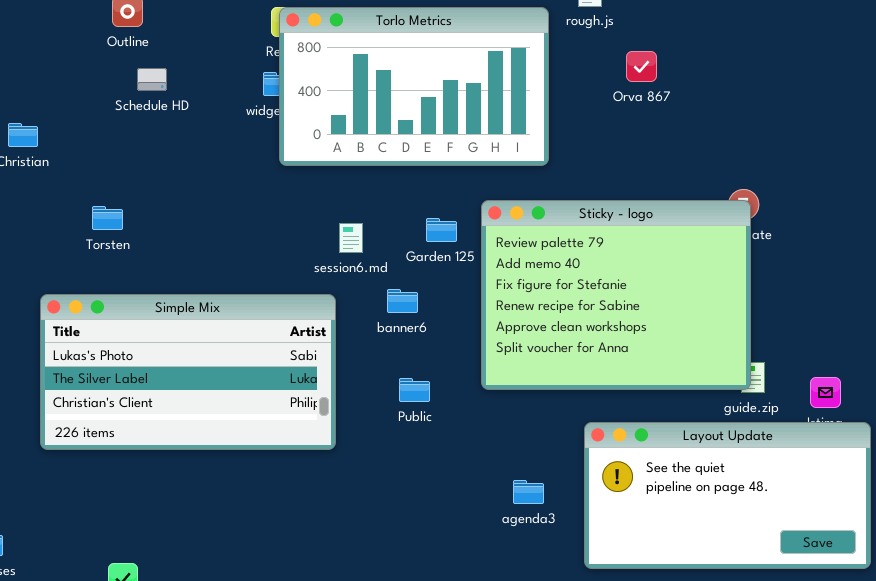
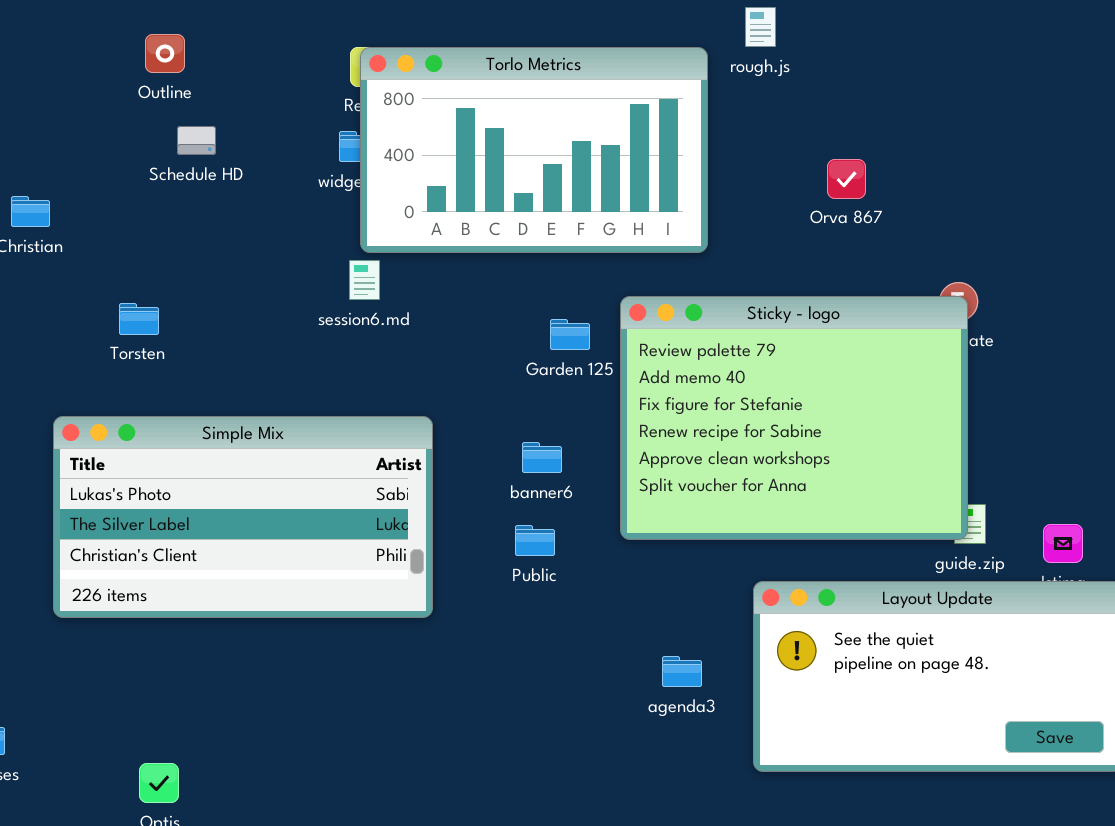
Orva 867: [626,51,657,82] -> [827,159,866,199], moved
session6.md: [339,223,363,253] -> [349,260,380,300], moved
banner6: [387,289,418,313] -> [522,442,562,473], moved

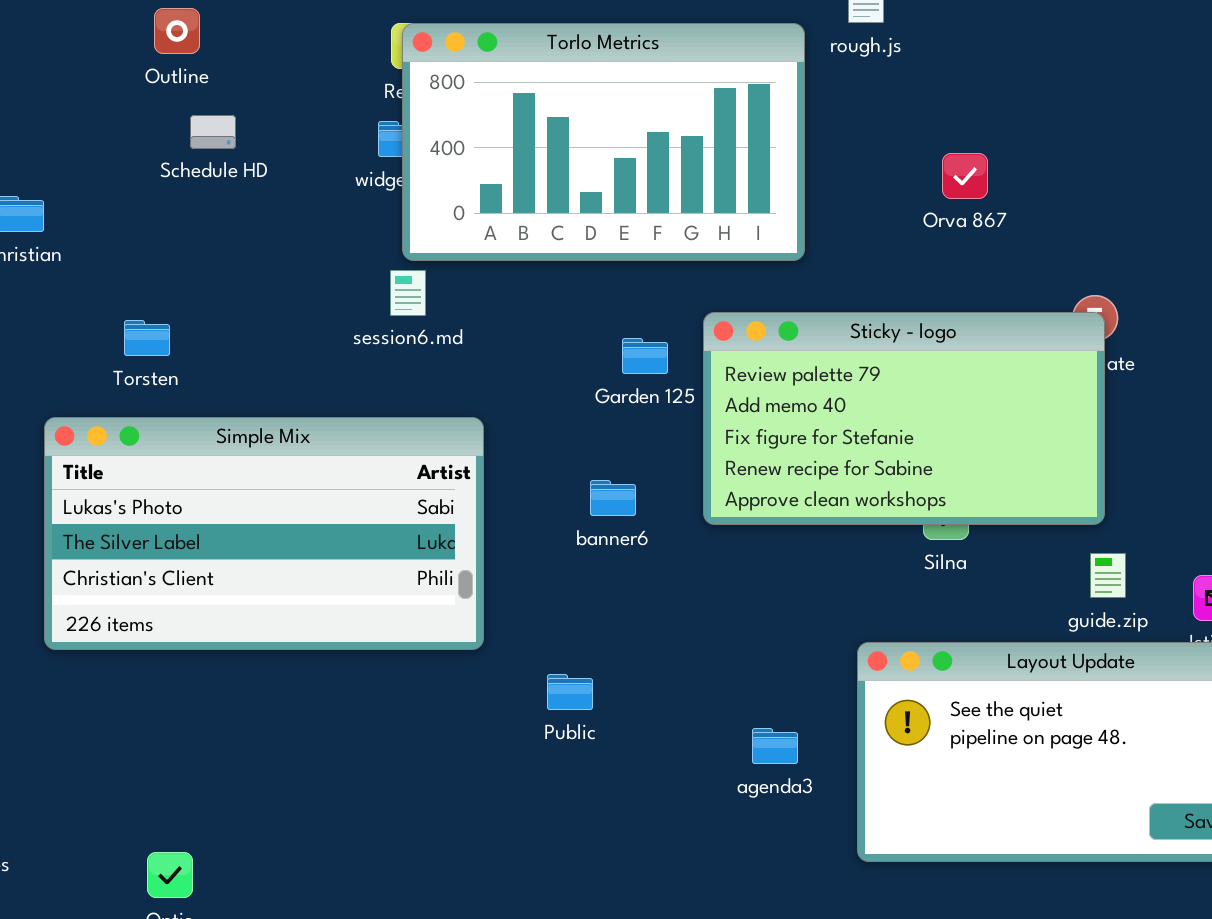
Sticky - logo: [620,296,968,540] -> [703,312,1105,525], resized
Simple Mix: [53,416,433,618] -> [44,417,484,650], moved
Public: [515,525,555,556] -> [547,674,593,710], moved

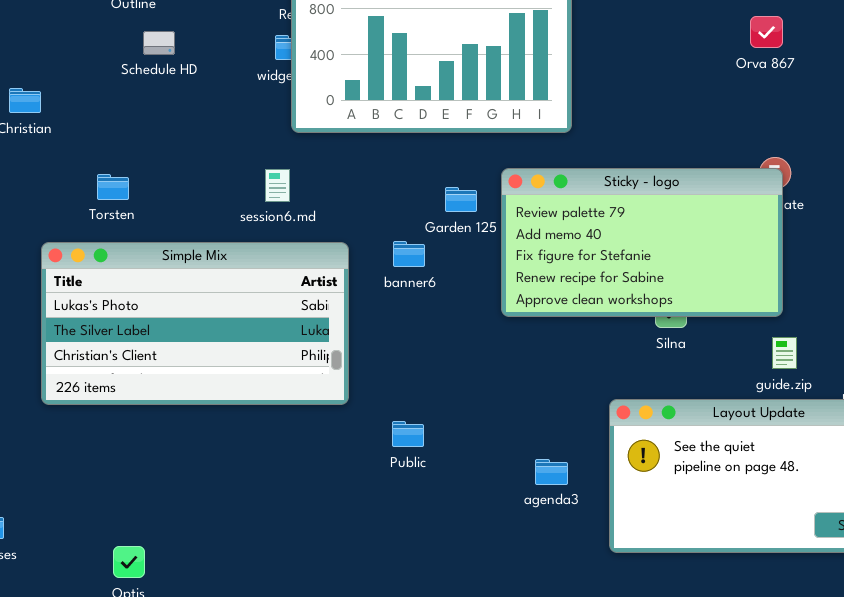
Orva 867: [942,153,988,199] -> [750,16,783,48], moved
session6.md: [390,270,426,316] -> [265,169,290,202], moved
banner6: [590,480,636,516] -> [393,241,425,267], moved

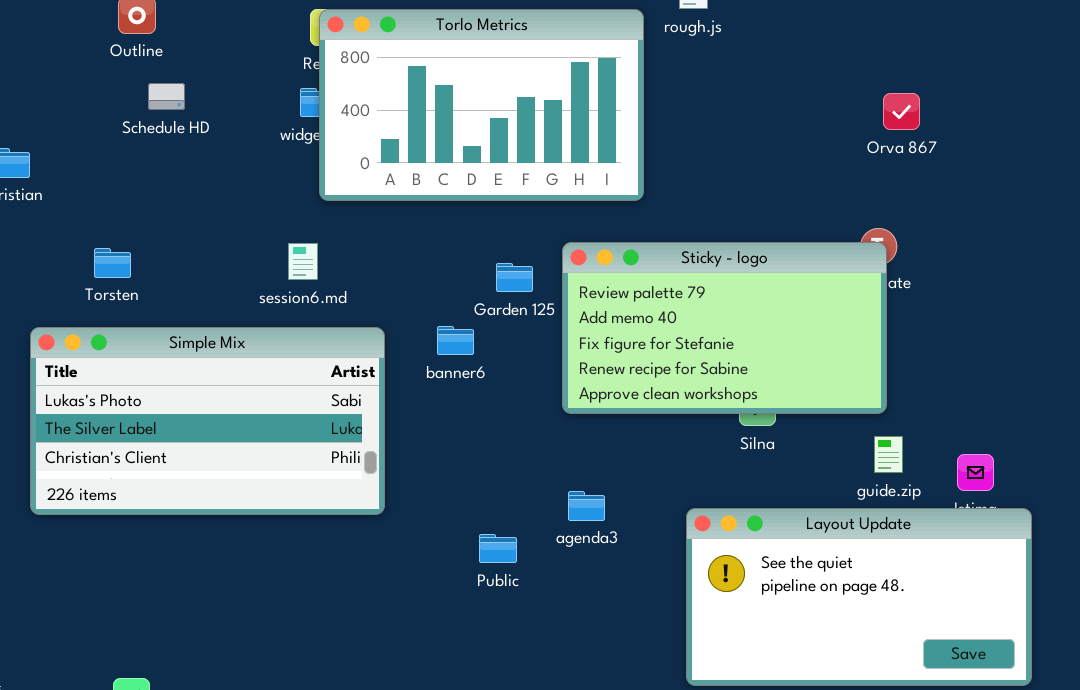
Orva 867: [750,16,783,48] -> [883,93,920,130], moved
Public: [392,421,424,447] -> [479,534,517,563], moved
agenda3: [535,459,568,485] -> [568,491,605,521], moved

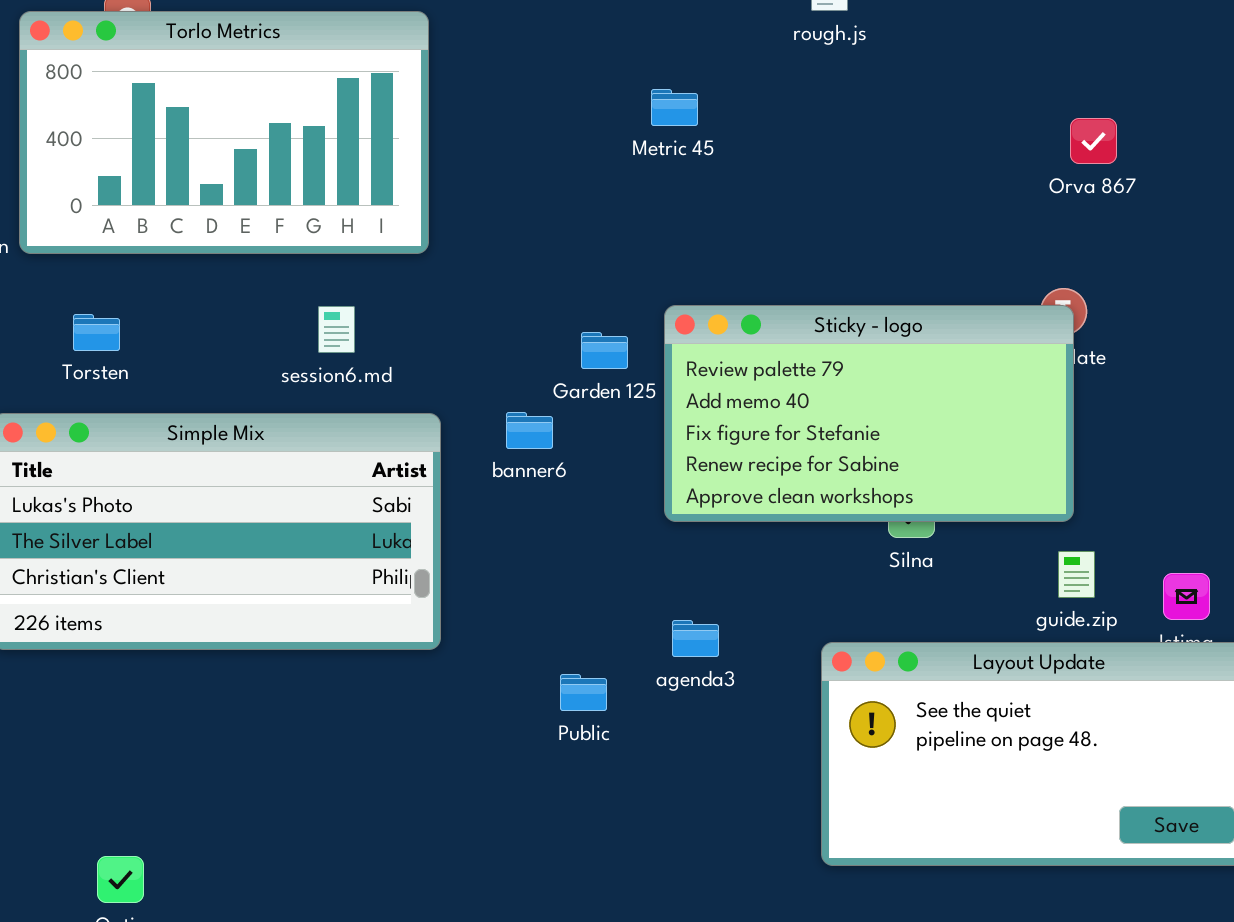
Torlo Metrics: [319,9,644,201] -> [19,11,429,254], moved

